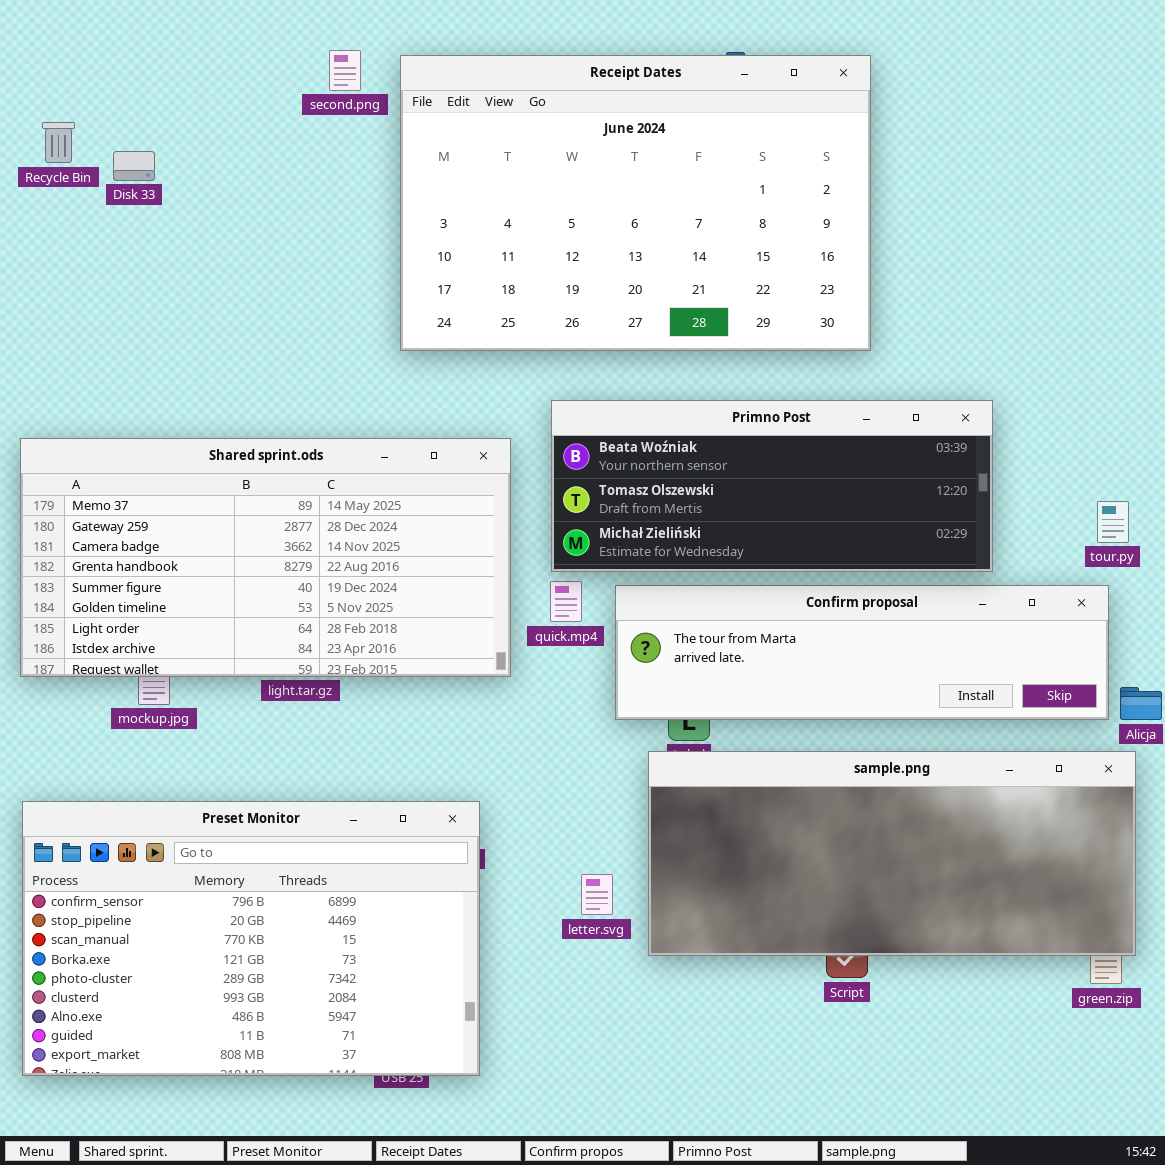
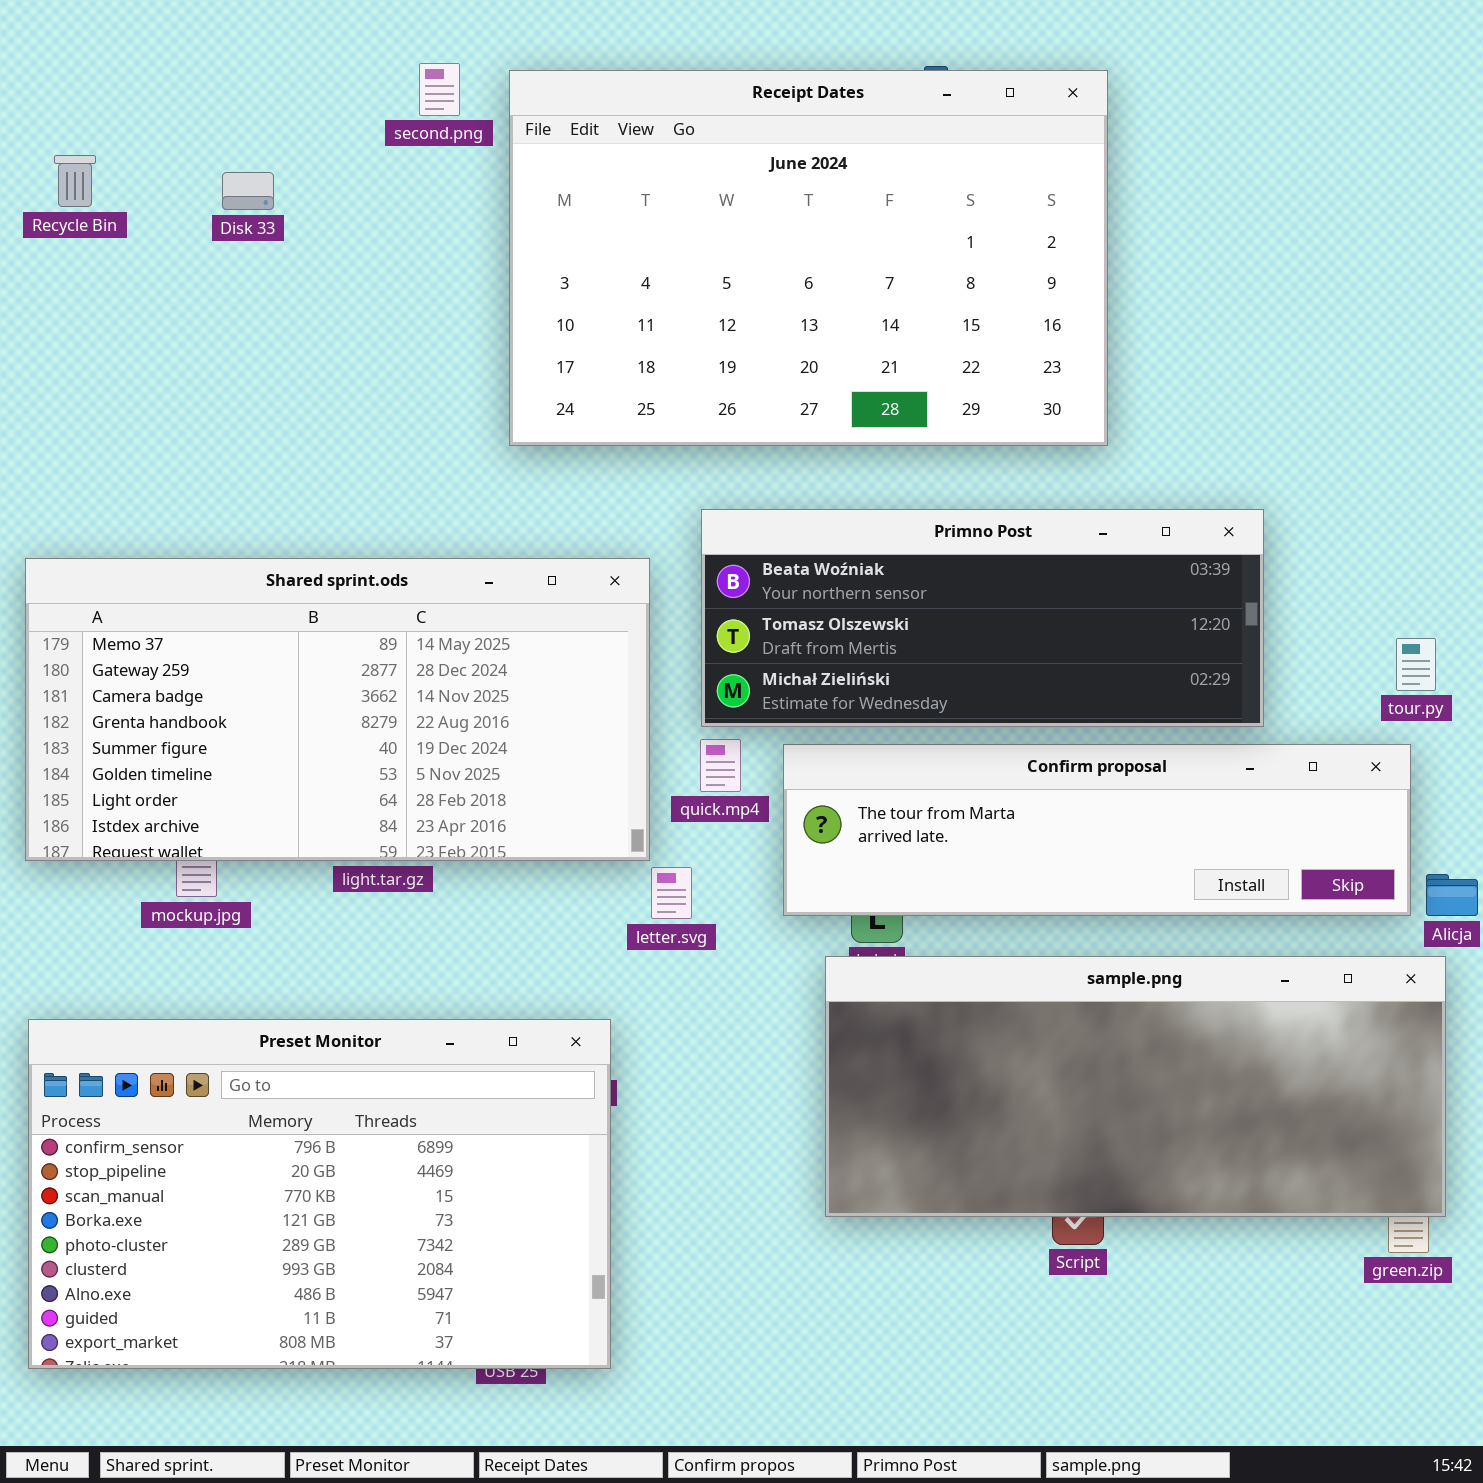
Disk 33: [113,151,155,181] -> [222,172,274,210], moved
letter.svg: [581,874,613,915] -> [651,867,692,919], moved

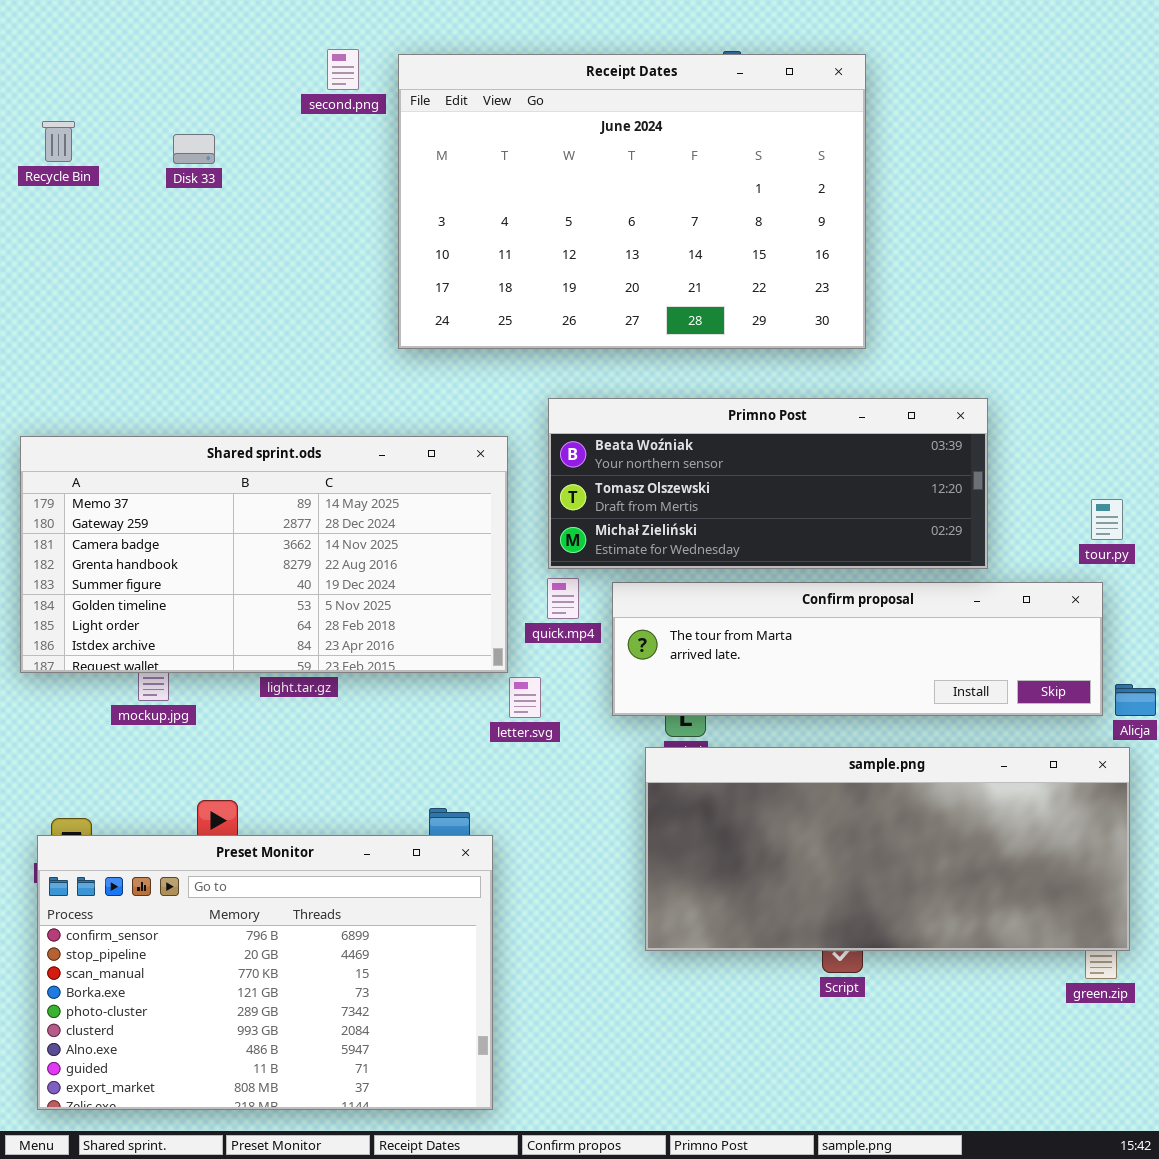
Preset Monitor: [28,1019,611,1369] -> [37,835,493,1110], moved

